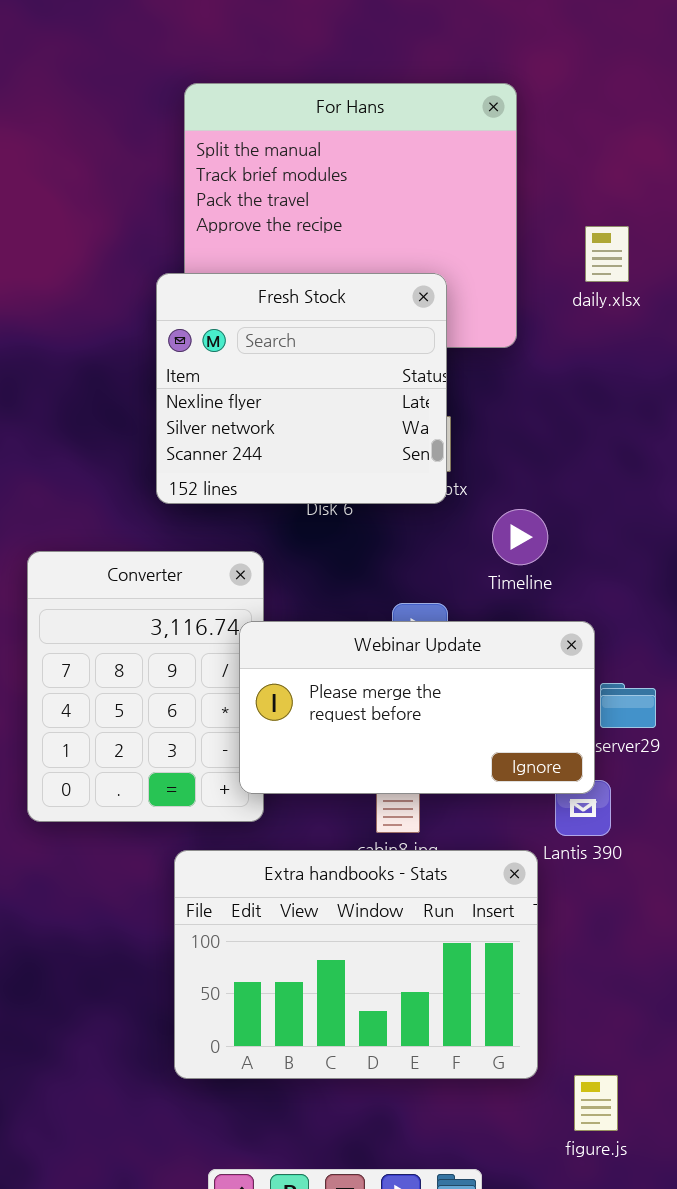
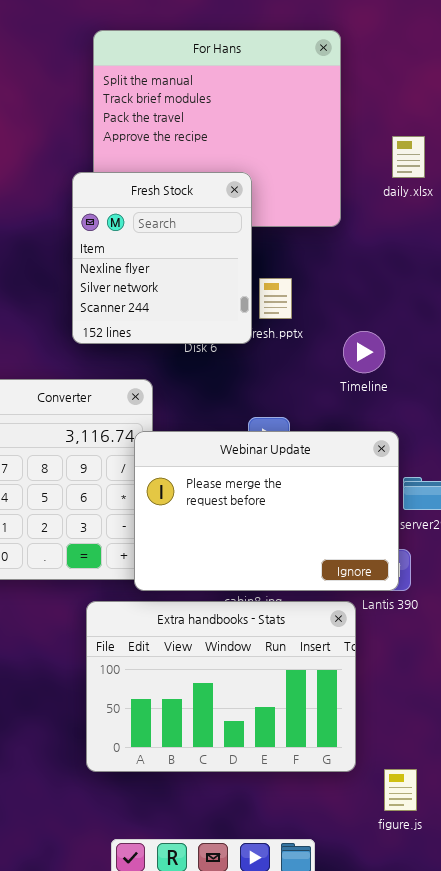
Fresh Stock: [156,273,447,504] -> [72,172,252,344], resized
Timeline: [492,509,548,565] -> [343,331,385,373], moved
Webinar Update: [239,621,595,794] -> [134,431,399,591], resized

